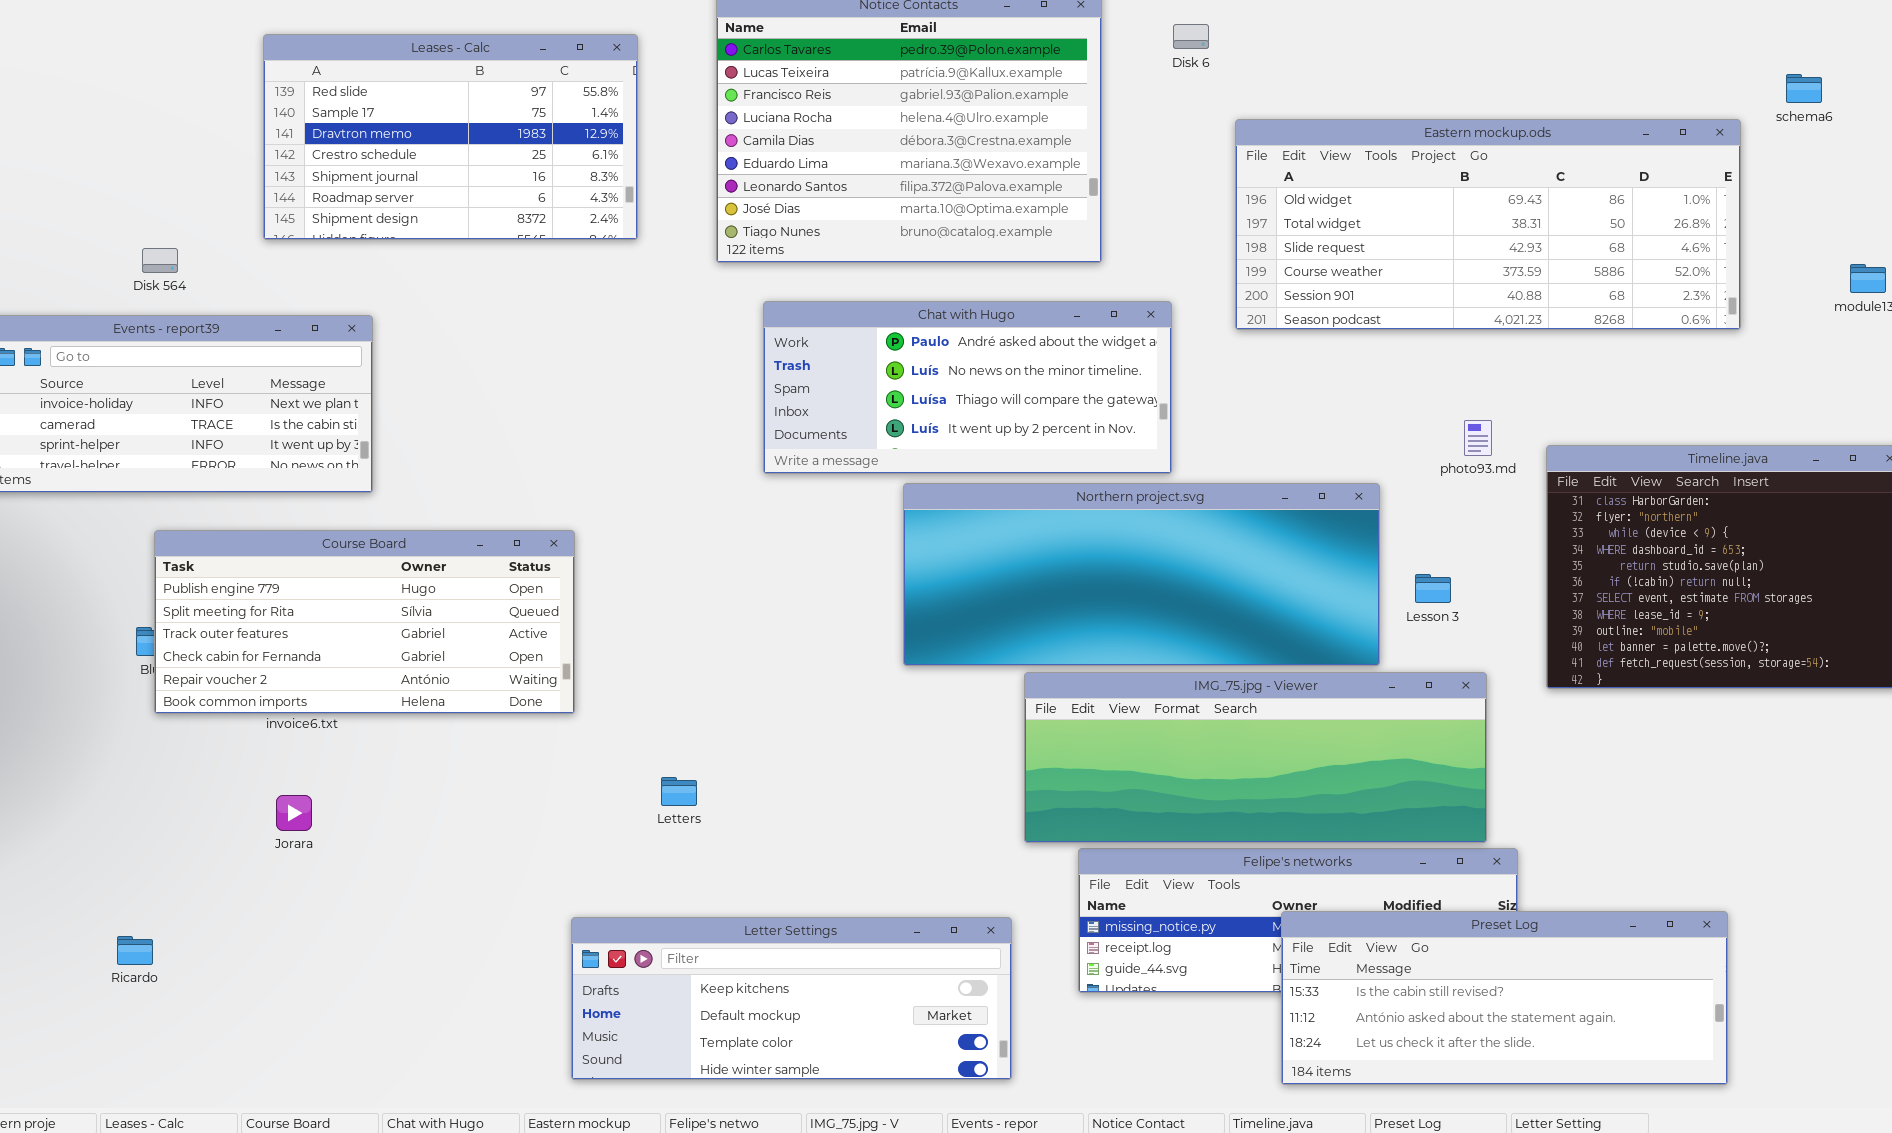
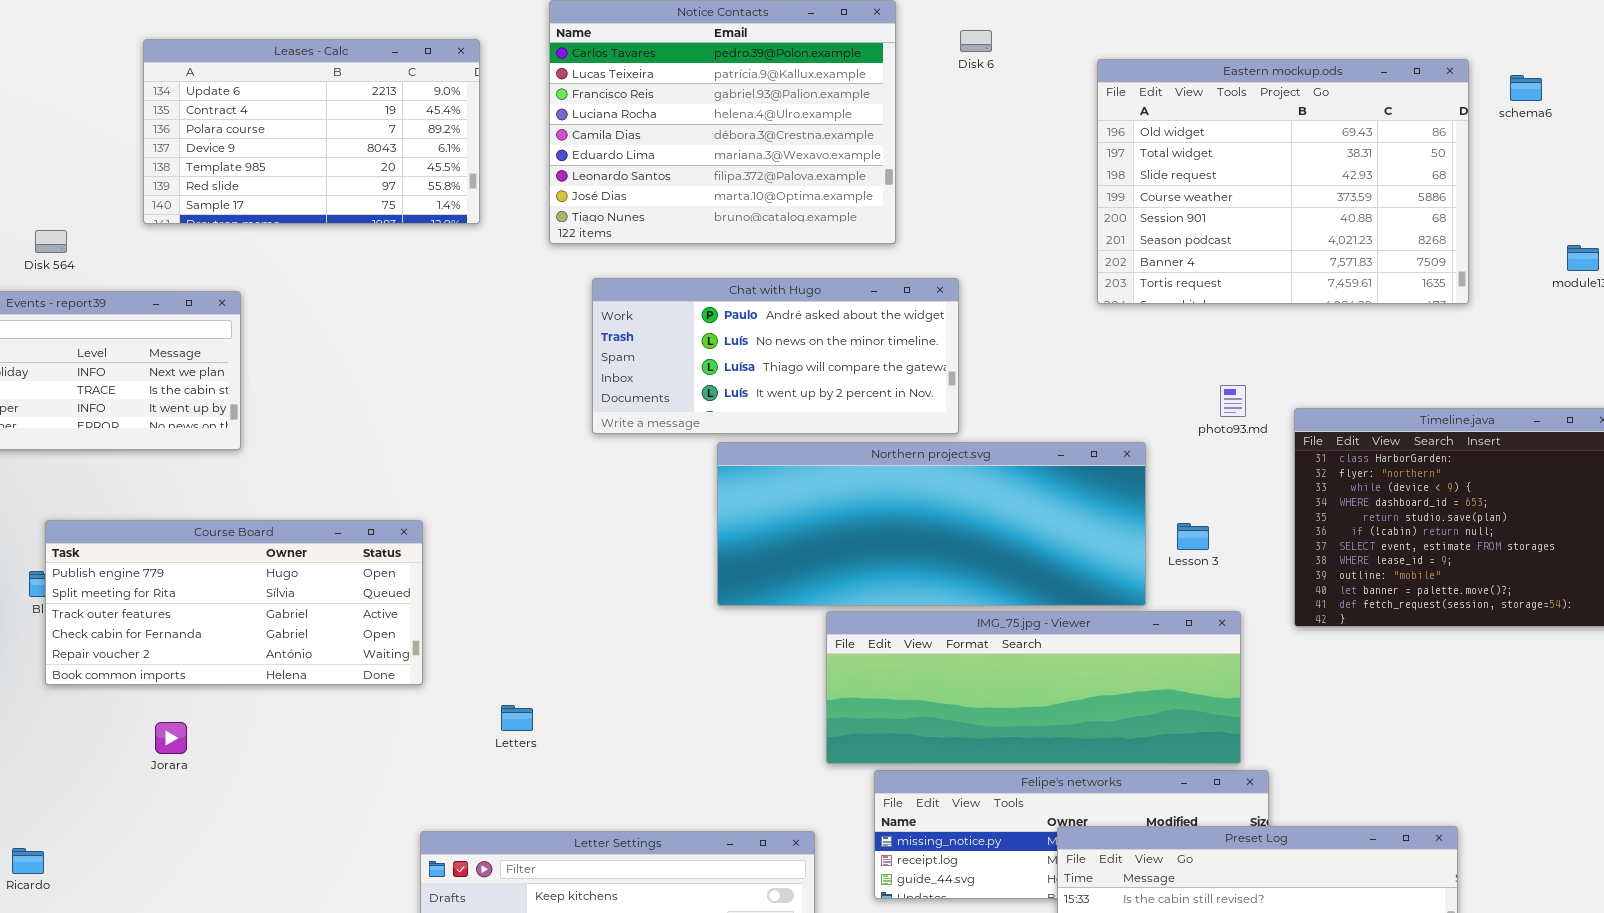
Leases - Calc: [263,34,638,240] -> [143,39,480,224], scrolled up 5 rows
Eastern mockup.ods: [1235,119,1741,330] -> [1097,59,1469,304], resized
Course Board: [154,530,575,714] -> [45,520,423,685], moved

